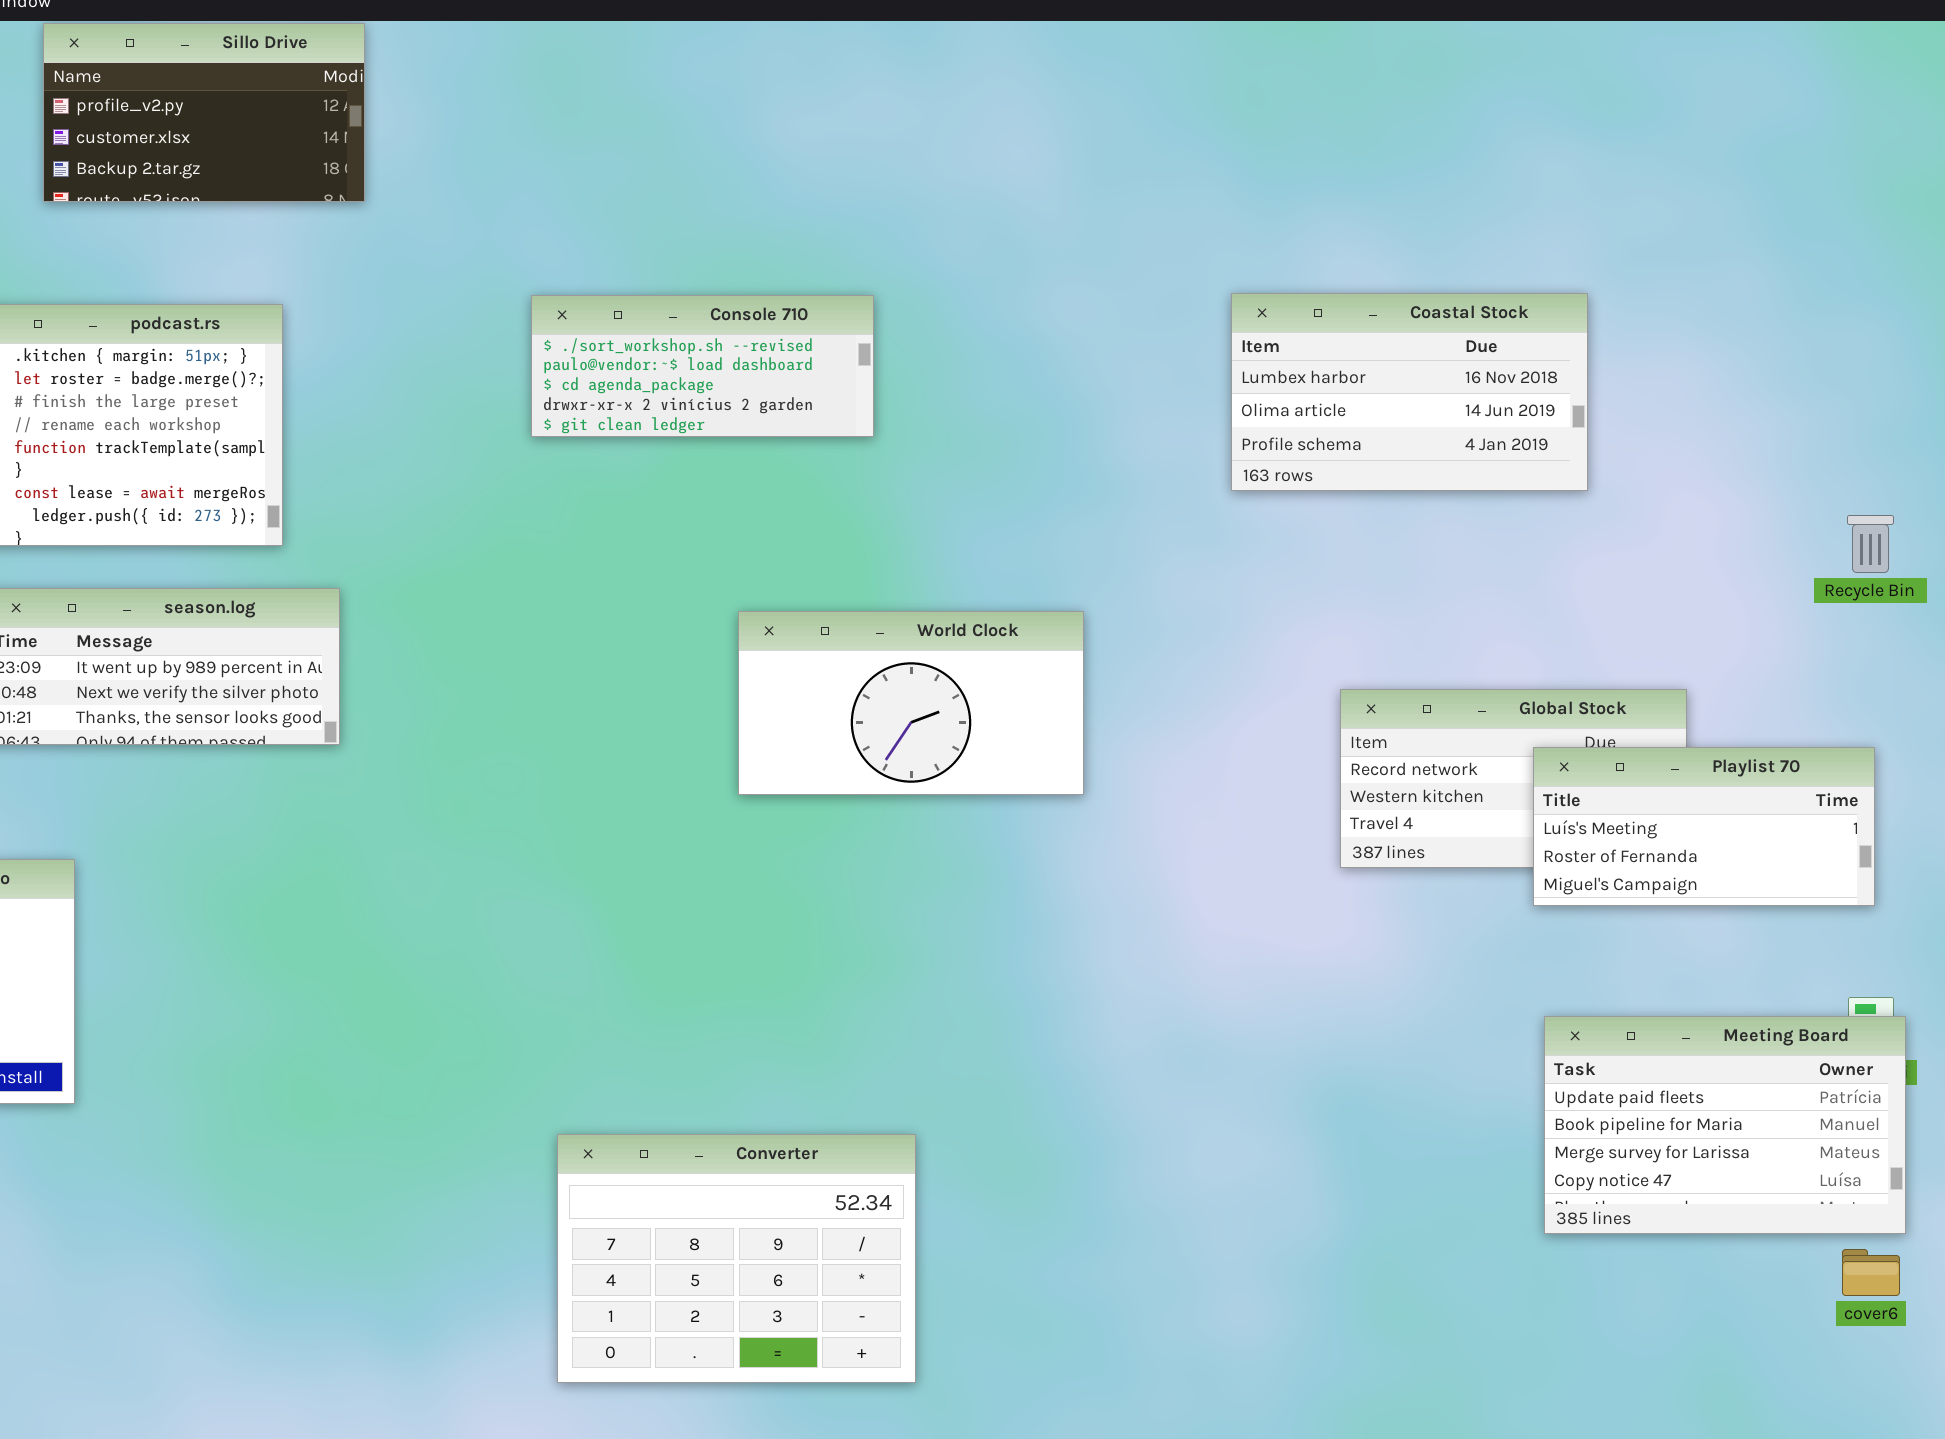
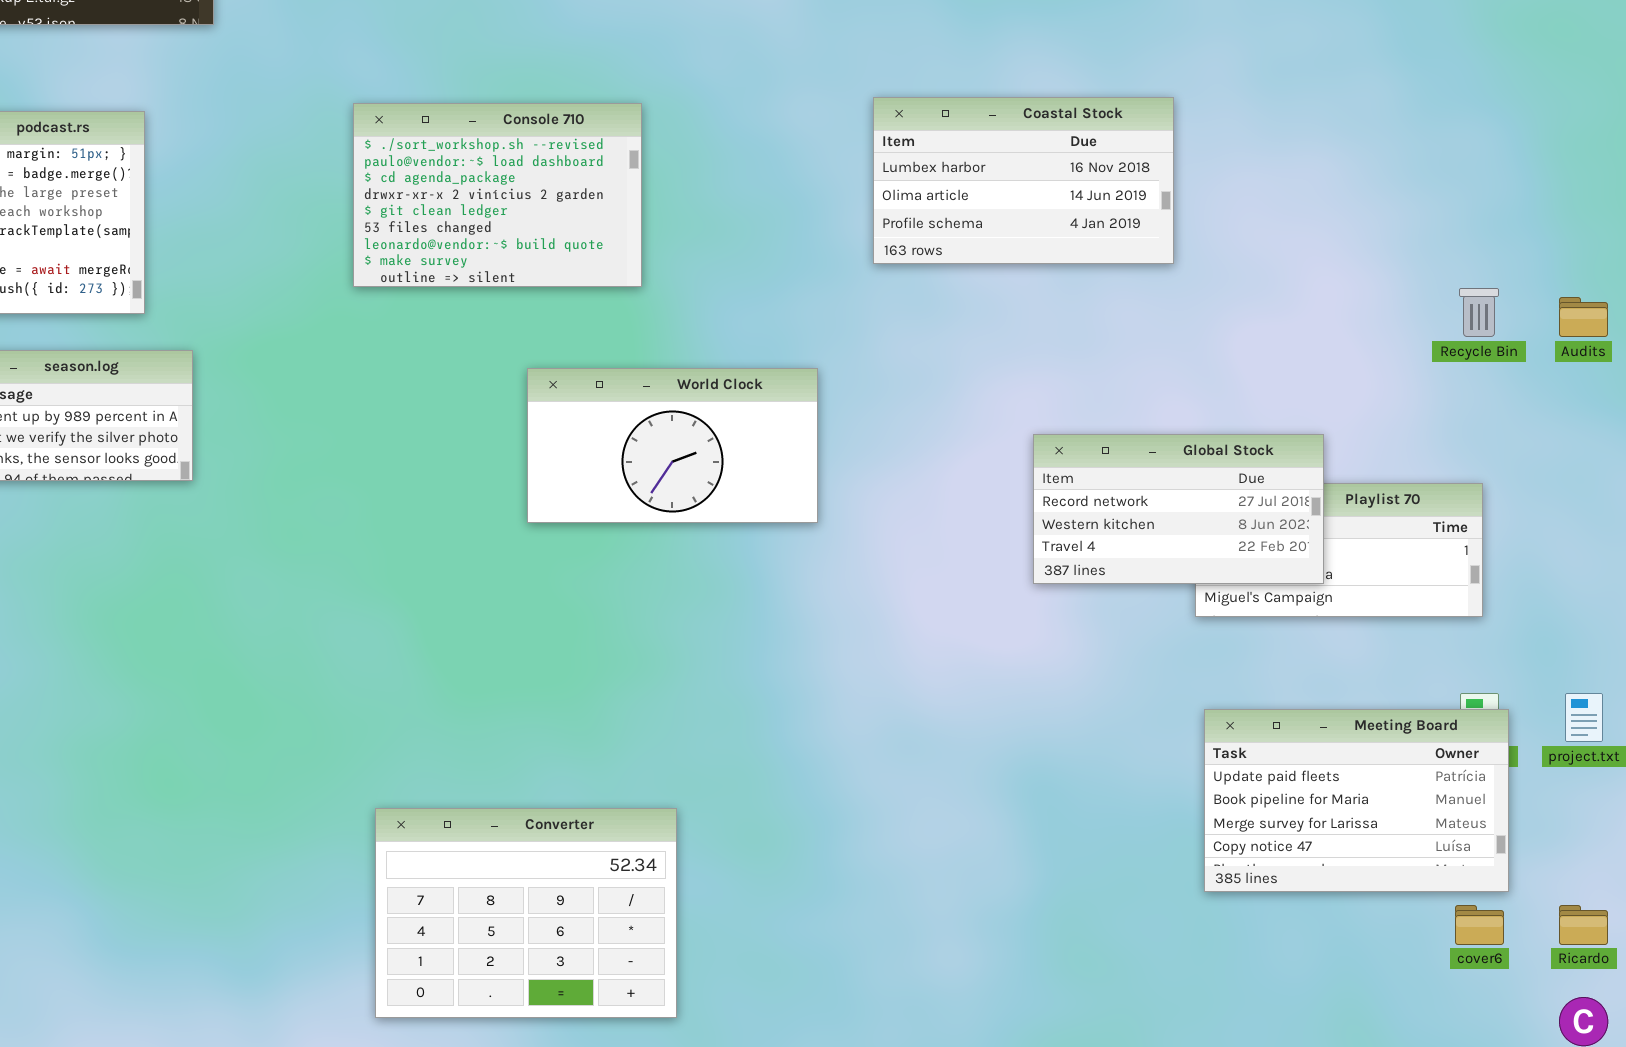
Coastal Stock: [1231,293,1588,491] -> [873,97,1174,264], moved
Console 710: [531,295,874,437] -> [353,103,642,287], resized
Global Stock: [1340,689,1687,868] -> [1033,434,1324,584], raised

